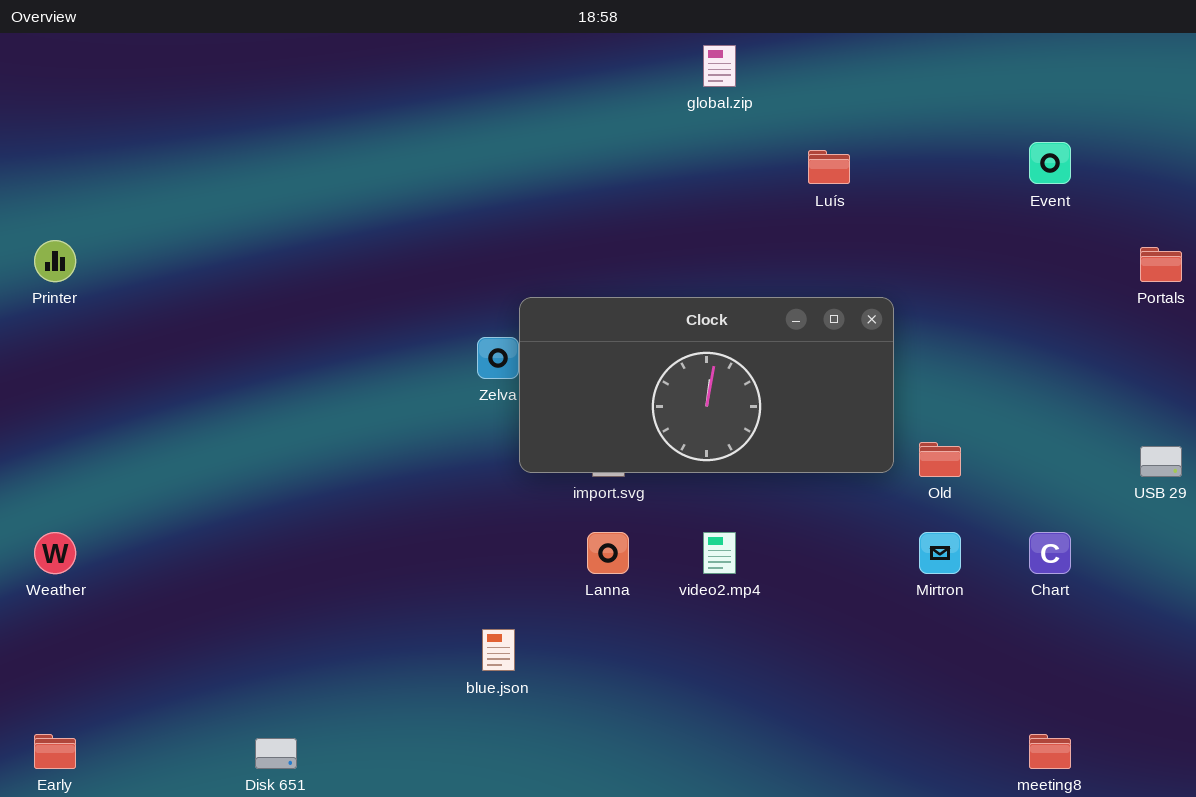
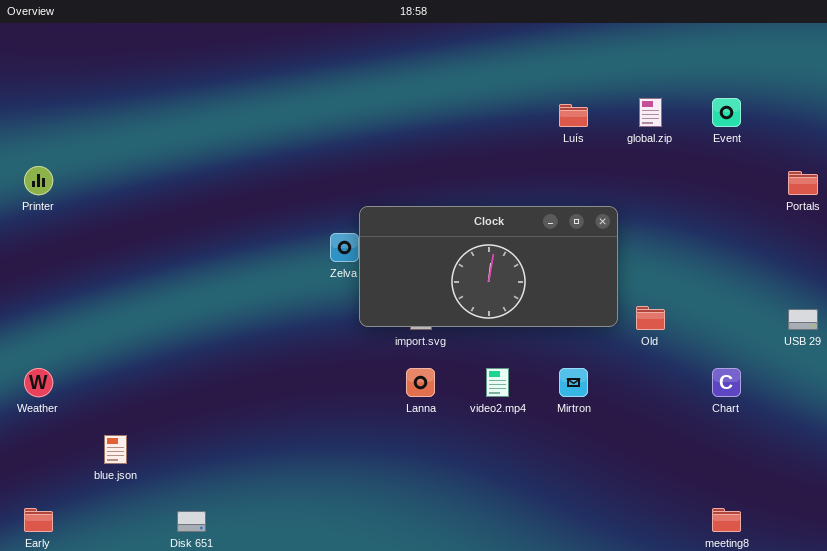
global.zip: [703,45,736,87] -> [639,98,662,127], moved
Mirtron: [919,532,961,574] -> [559,368,588,397], moved
blue.json: [482,629,515,671] -> [104,435,127,464], moved

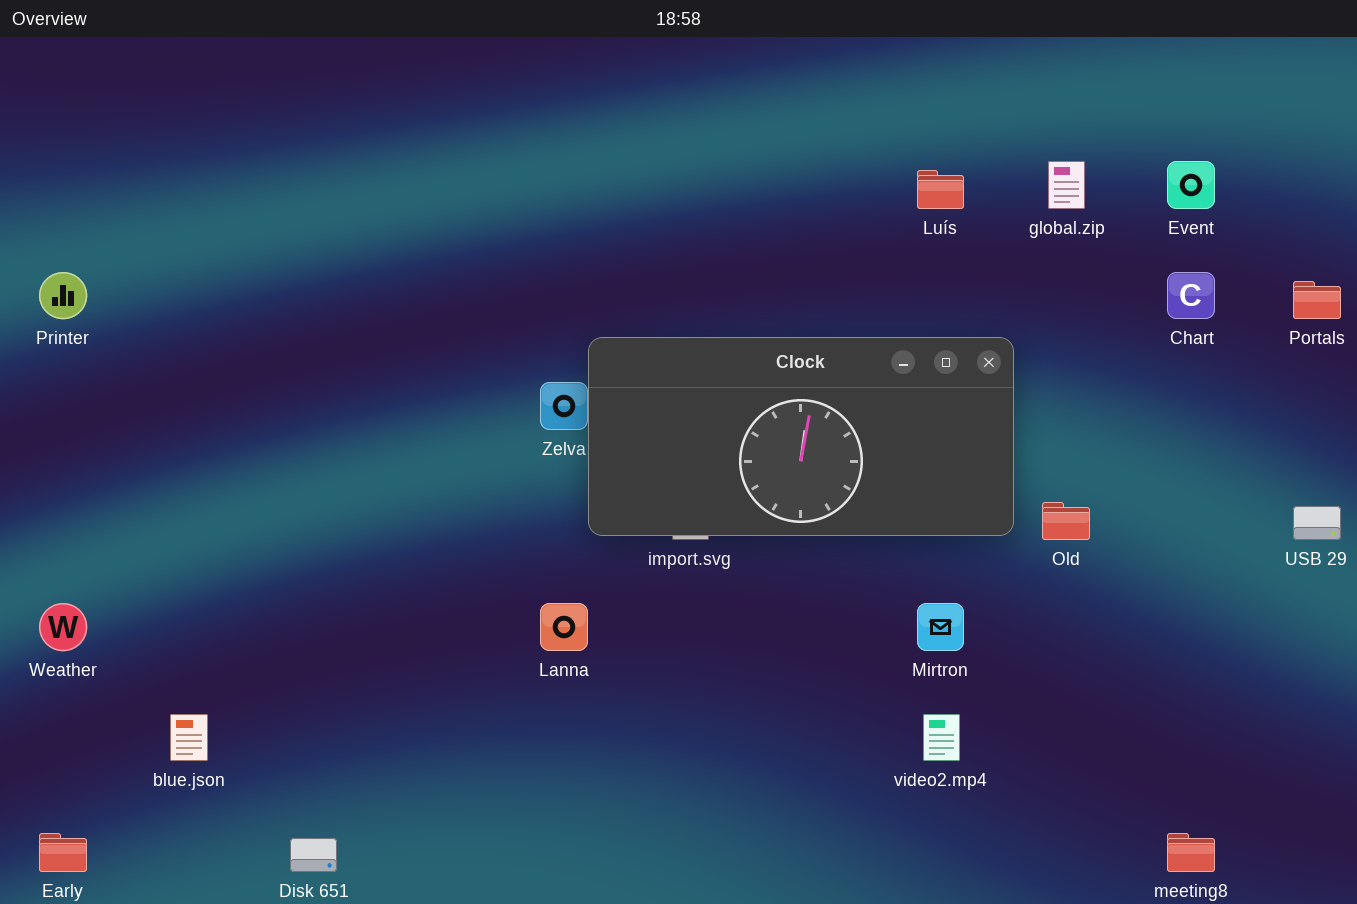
Lanna: [406,368,435,397] -> [540,603,588,651], moved
video2.mp4: [486,368,509,397] -> [923,714,960,761], moved
Chart: [712,368,741,397] -> [1167,272,1215,319], moved

